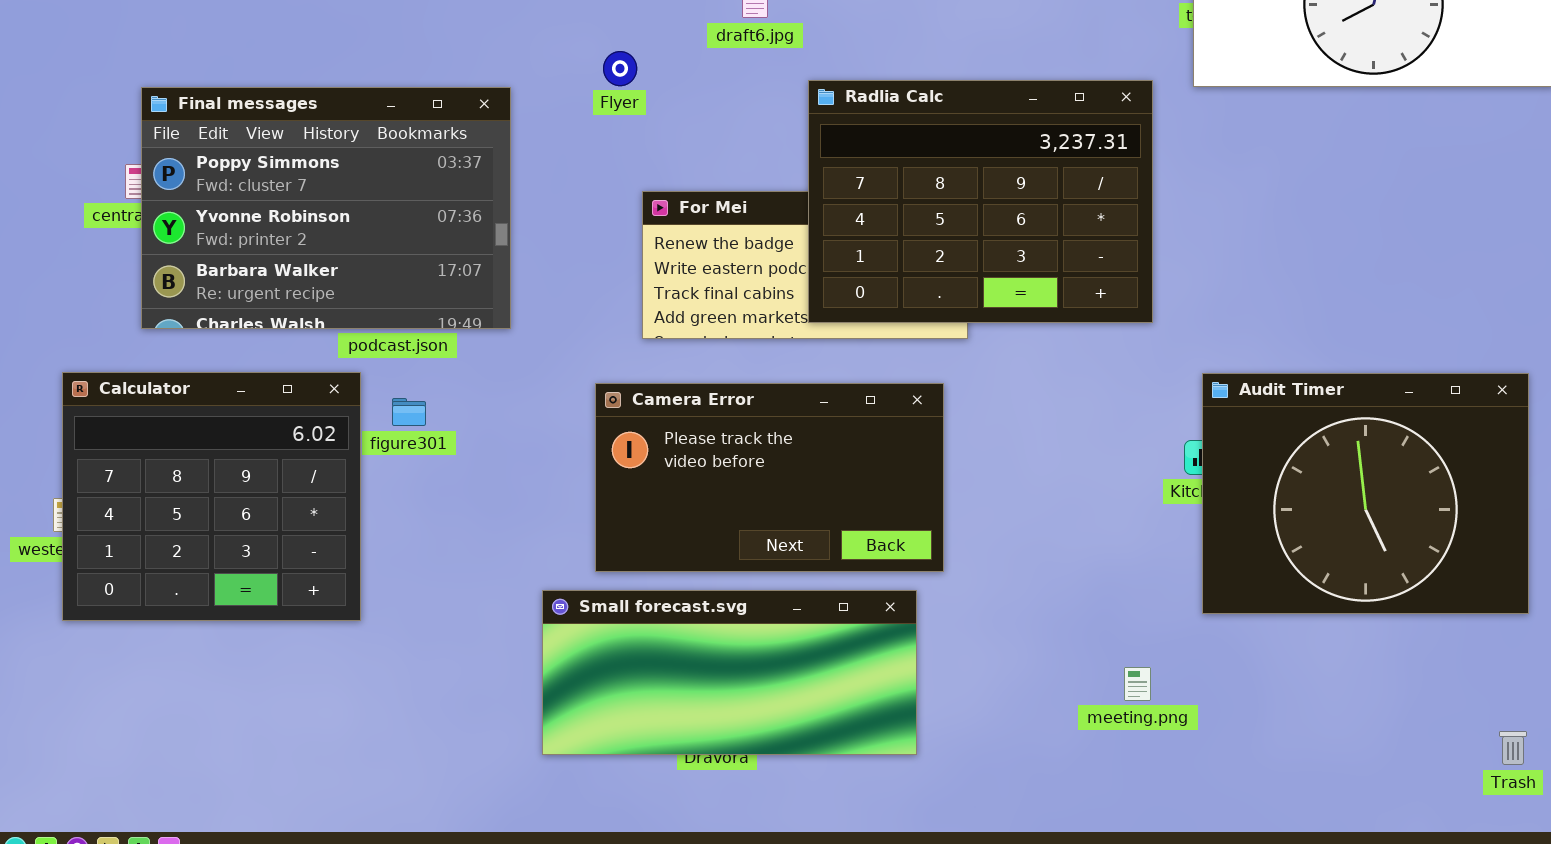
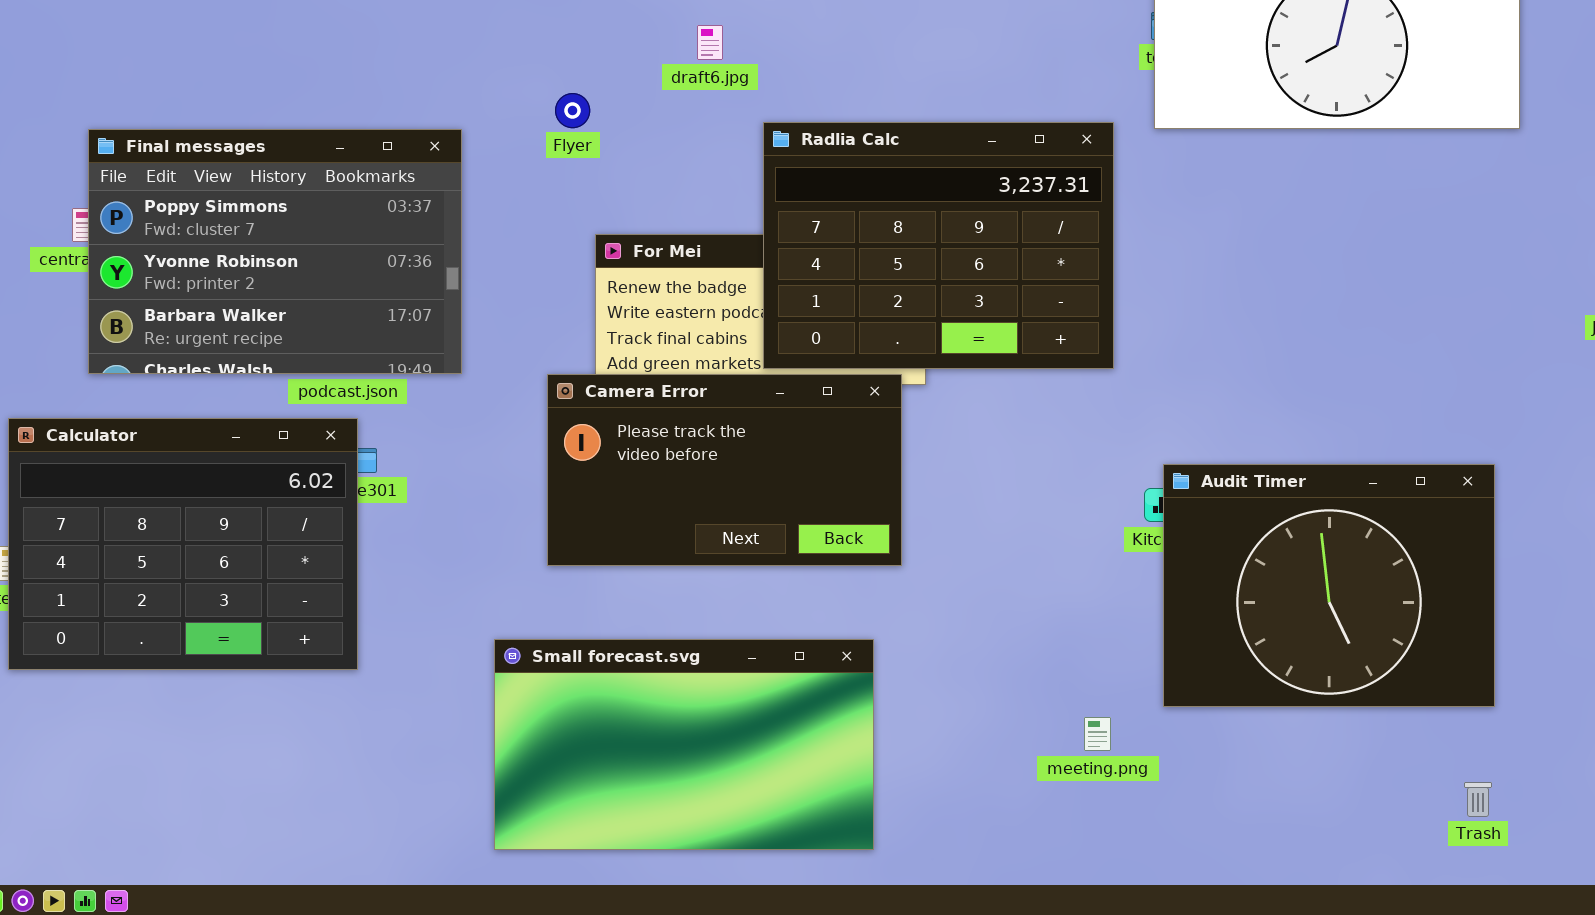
Calculator: [62,372,361,621] -> [8,418,358,670], resized
Audit Timer: [1202,373,1529,614] -> [1163,464,1495,707], moved
Camera Error: [595,383,944,572] -> [547,374,902,566], moved
Small forecast.svg: [542,590,917,755] -> [494,639,874,850], resized

